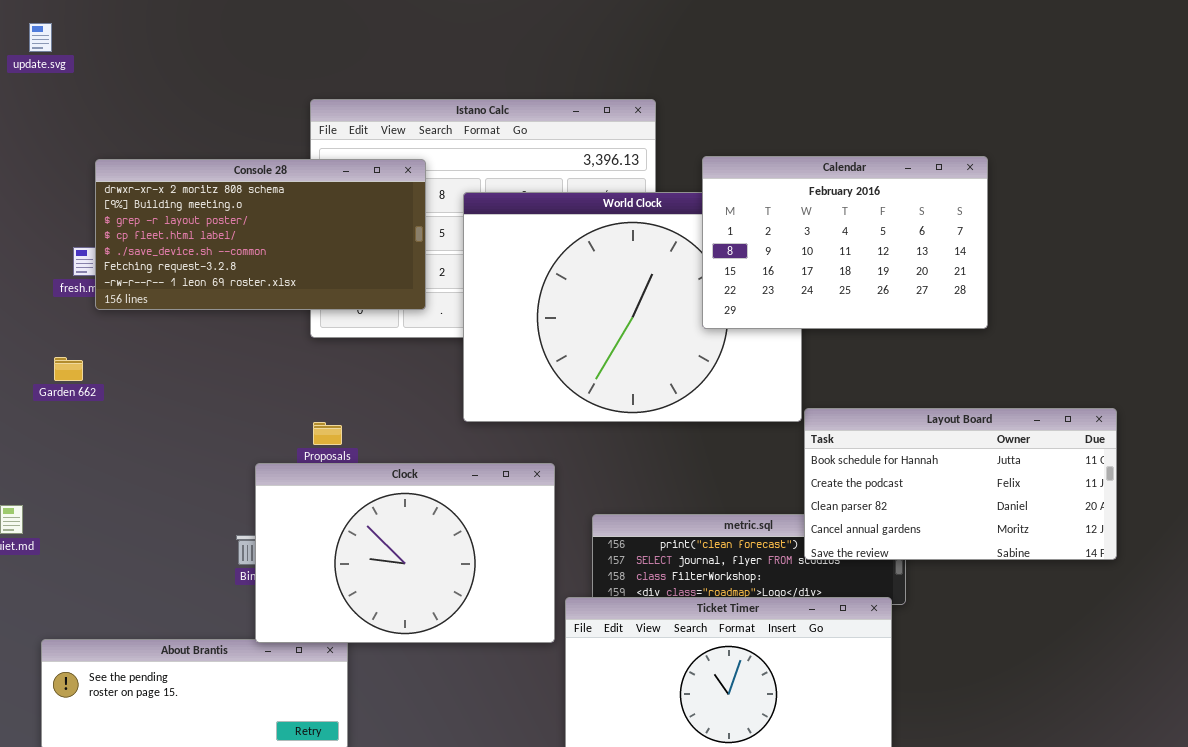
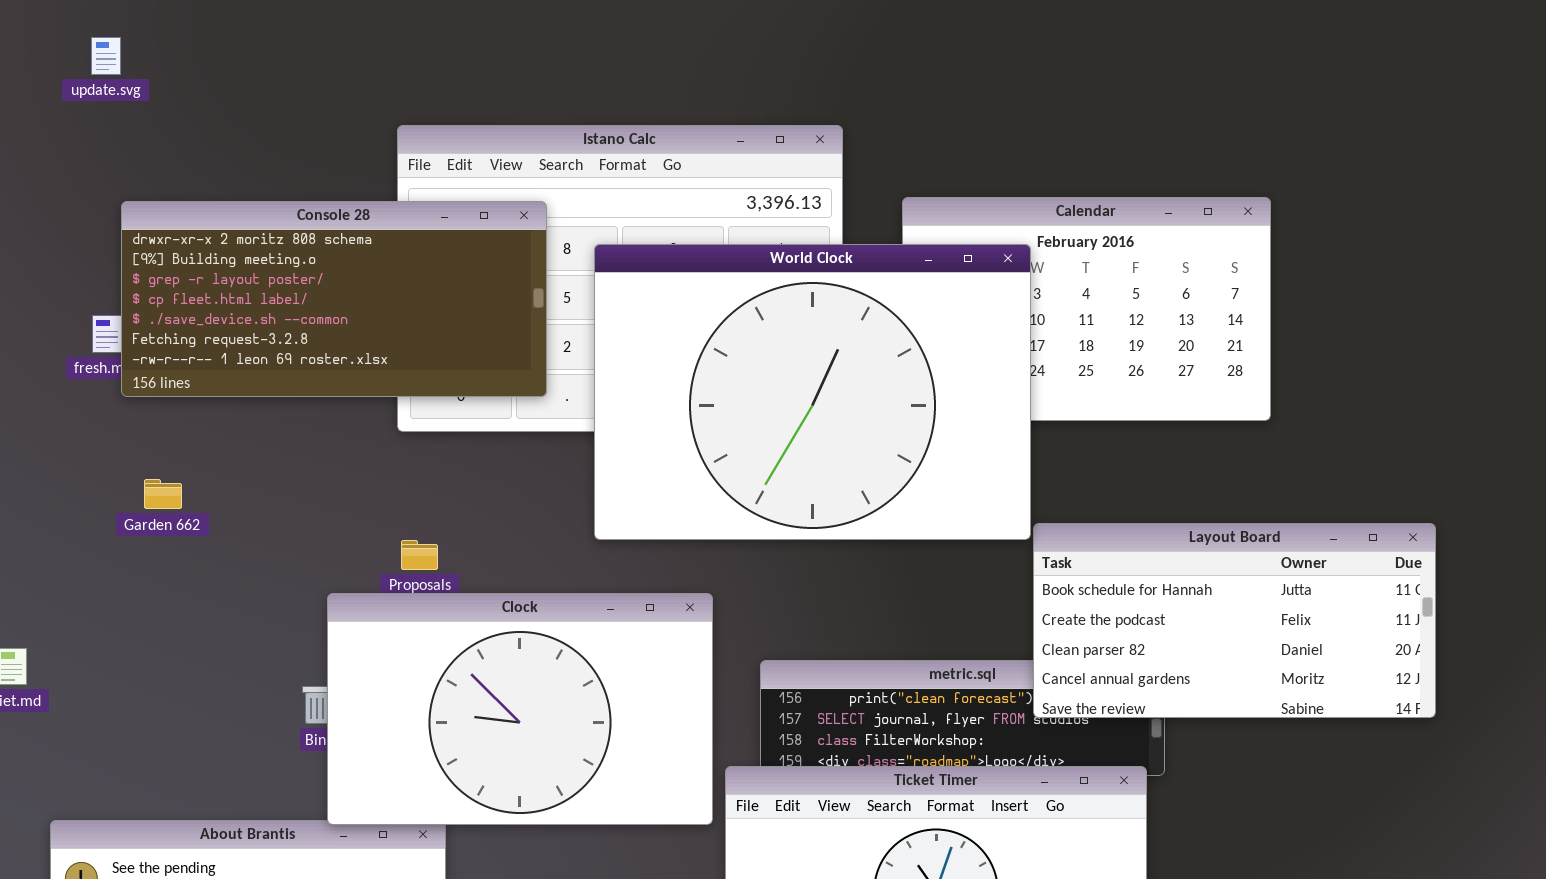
update.svg: [29,23,52,52] -> [91,37,121,75], moved
World Clock: [463,192,802,422] -> [594,244,1031,540], raised
Garden 662: [54,357,83,381] -> [144,479,182,509], moved

